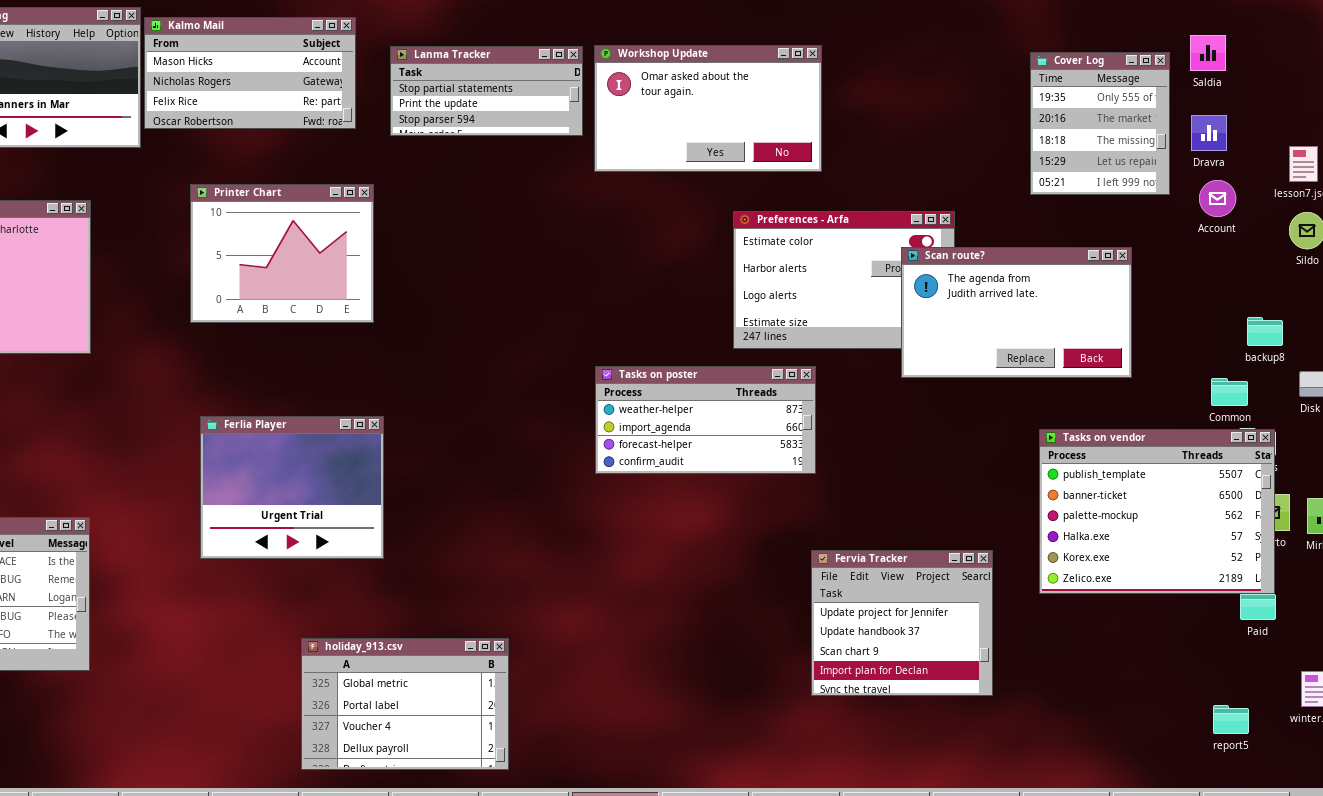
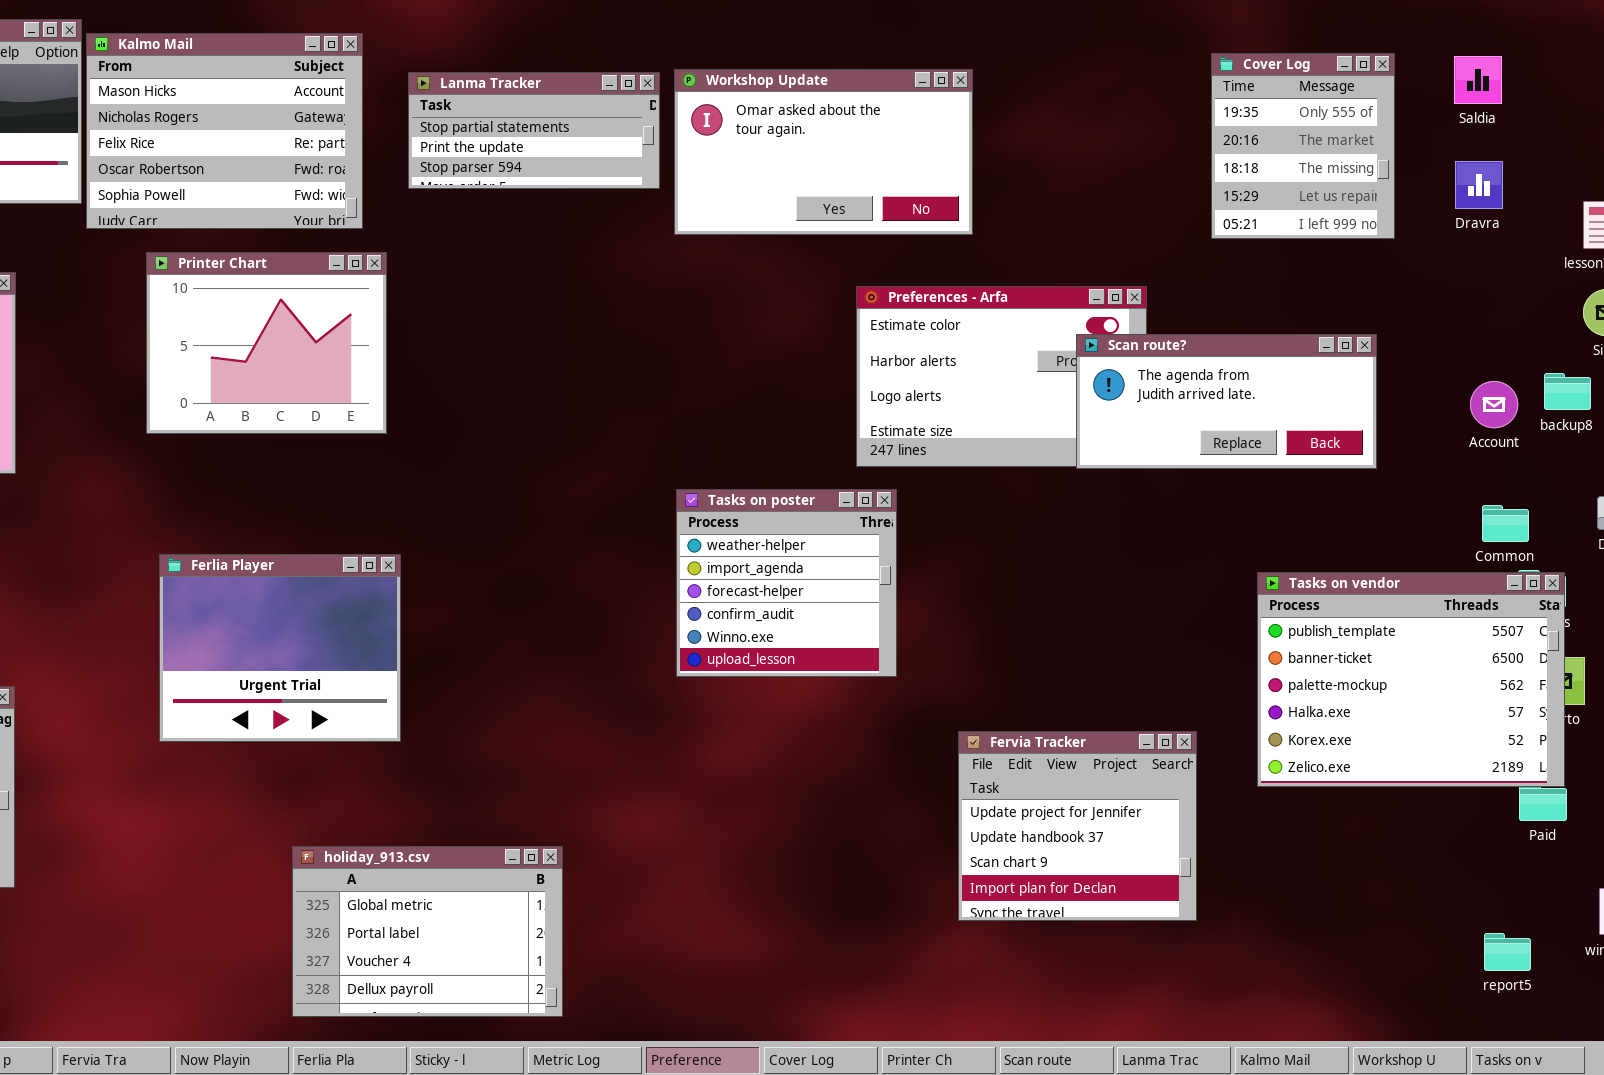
Kalmo Mail: [144,17,356,129] -> [86,33,363,229], resized
Cover Log: [1030,52,1170,195] -> [1211,53,1395,239], moved
Account: [1199,180,1236,217] -> [1470,381,1518,428], moved
Scan route?: [901,247,1132,378] -> [1076,334,1377,469], resized
backup8: [1247,317,1283,346] -> [1544,373,1591,410], moved
Tasks on poster: [595,366,816,474] -> [676,489,897,677], resized

